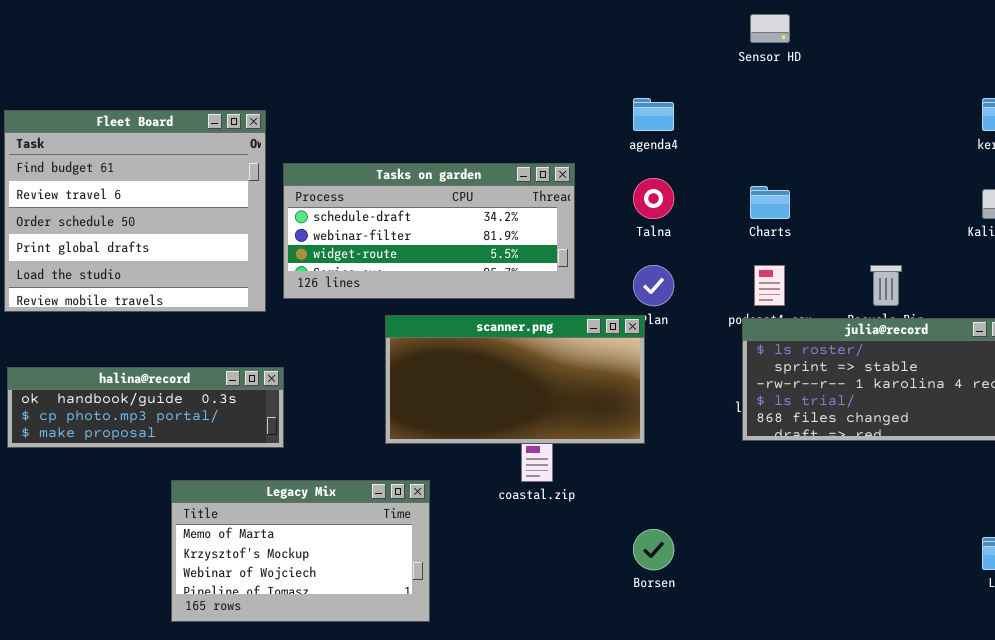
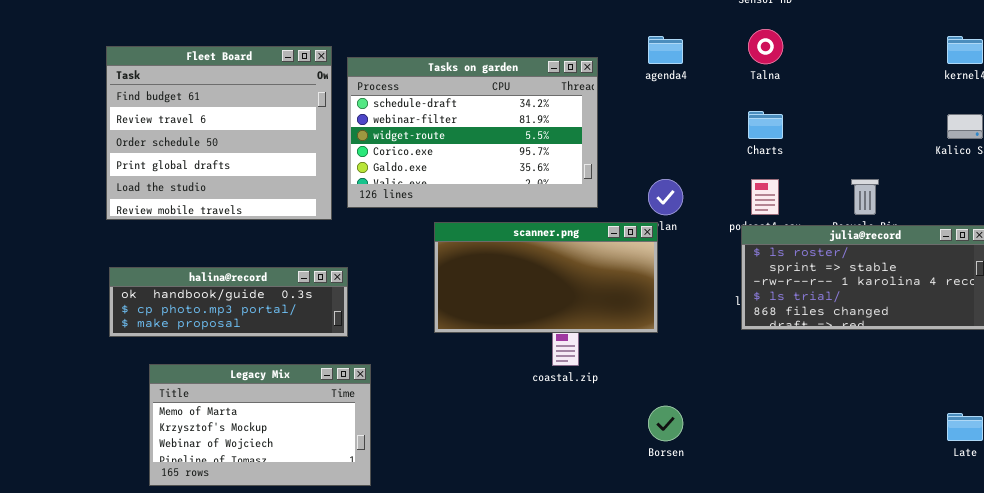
Tasks on garden: [283,163,575,299] -> [347,57,598,208], resized
Talna: [633,178,674,219] -> [748,29,783,64], moved
Legacy Mix: [171,480,430,622] -> [149,364,371,486], moved

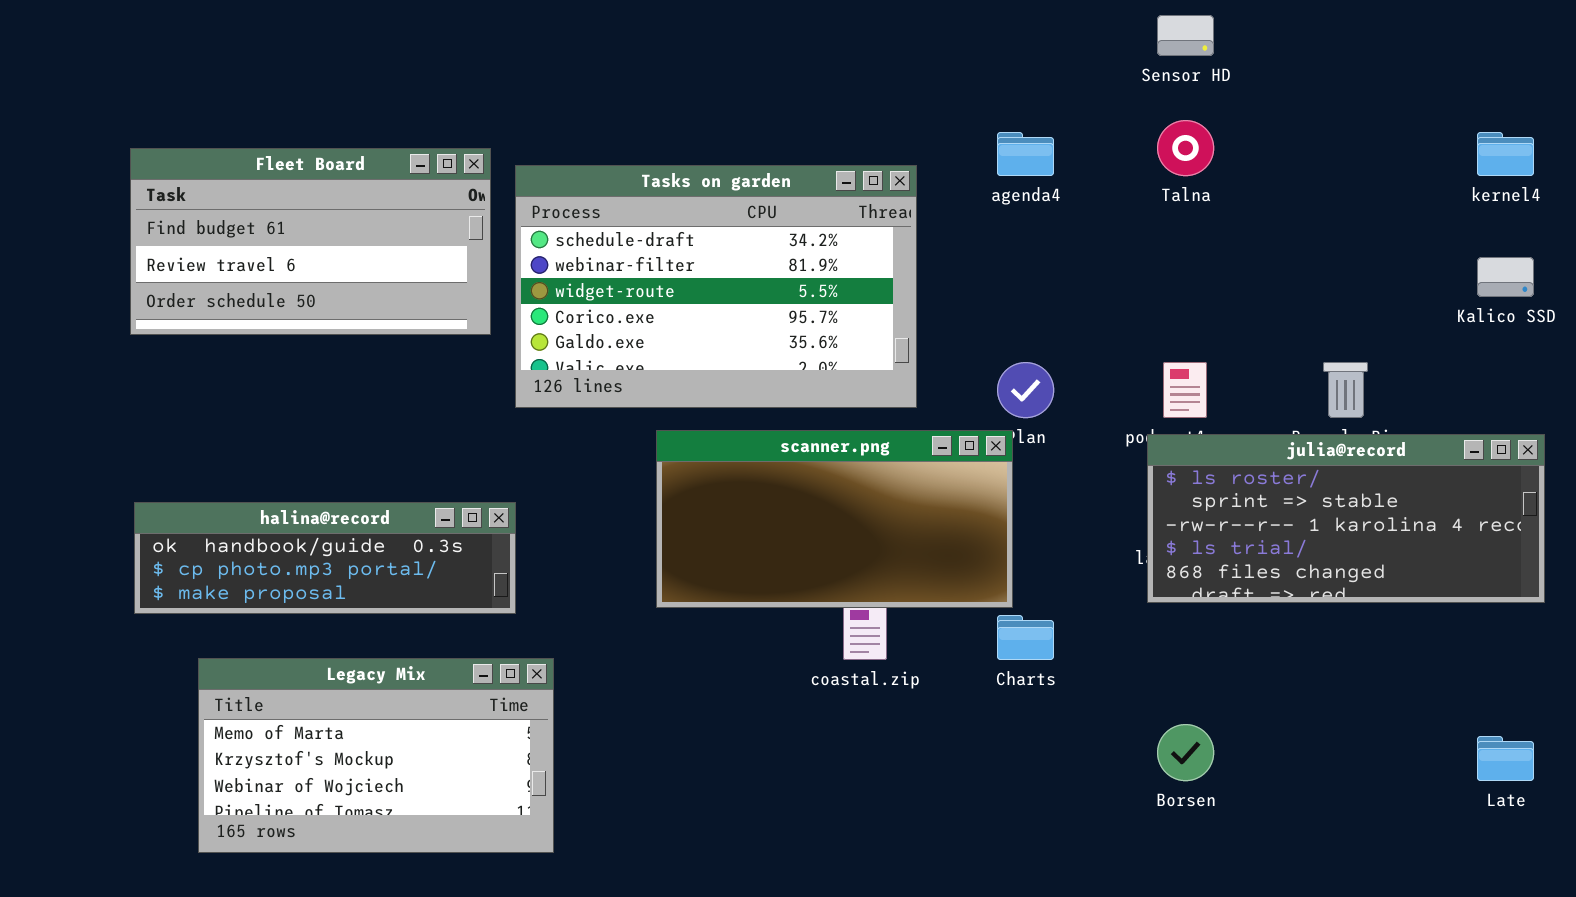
Fleet Board: [106,46,332,220] -> [130,148,491,335], resized
Charts: [748,111,783,139] -> [997,615,1054,660], moved
Borsen: [648,406,683,441] -> [1157,724,1214,781], moved

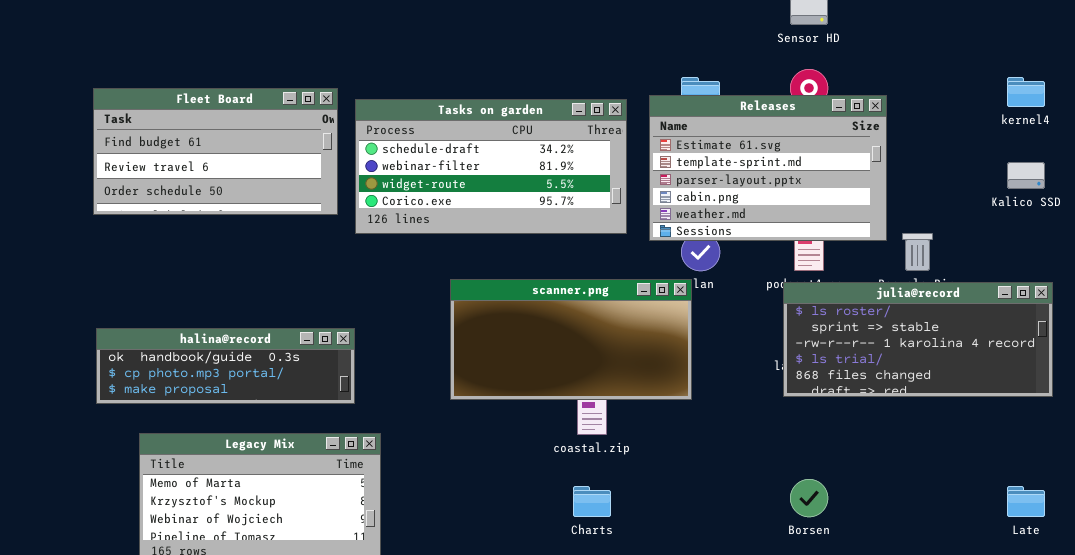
Releases: none -> [649,95,887,241], opened
Tasks on garden: [515,165,917,408] -> [355,99,627,234], resized
Charts: [997,615,1054,660] -> [573,486,611,517], moved

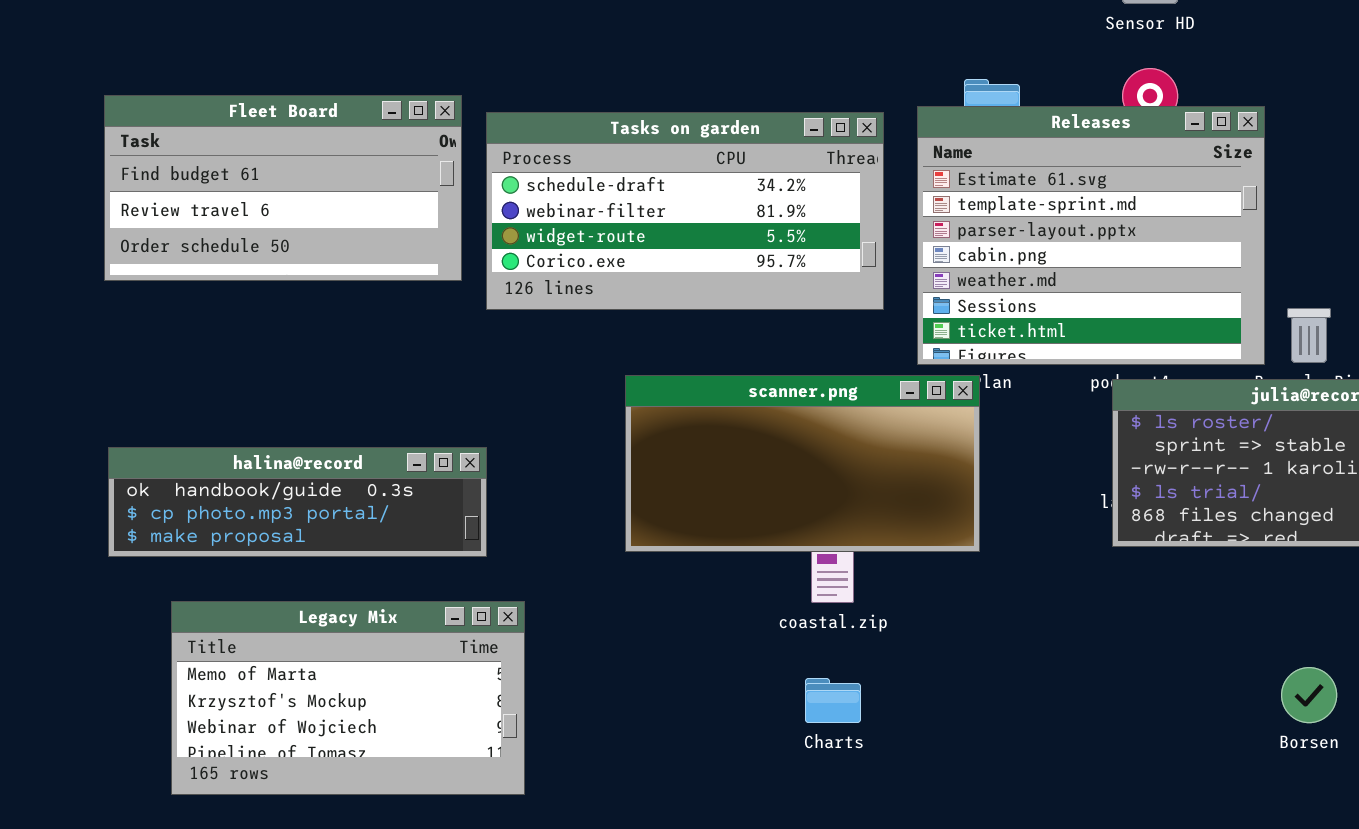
Releases: [649,95,887,241] -> [917,106,1265,365], resized
Borsen: [790,479,828,517] -> [1281,667,1337,723], moved

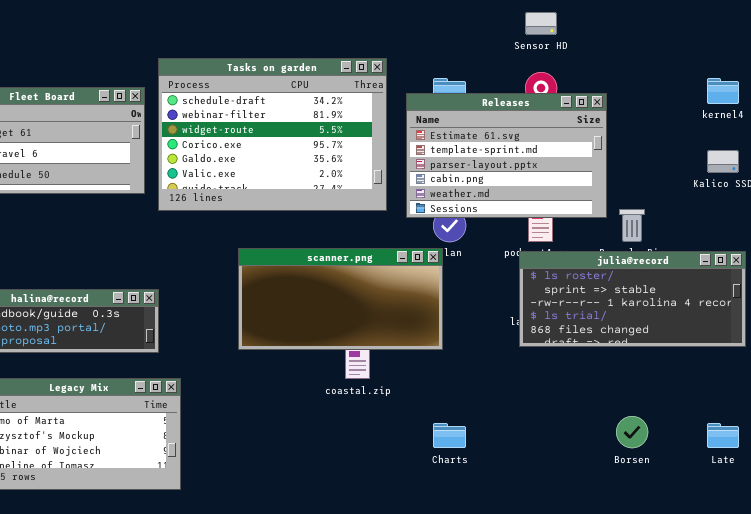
Releases: [917,106,1265,365] -> [406,93,607,218], resized
Tasks on garden: [486,112,884,310] -> [158,58,387,211], resized
Charts: [805,678,861,723] -> [433,423,466,448], moved

